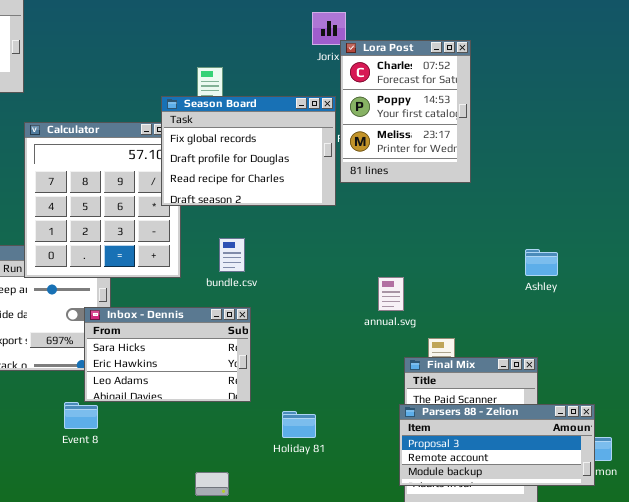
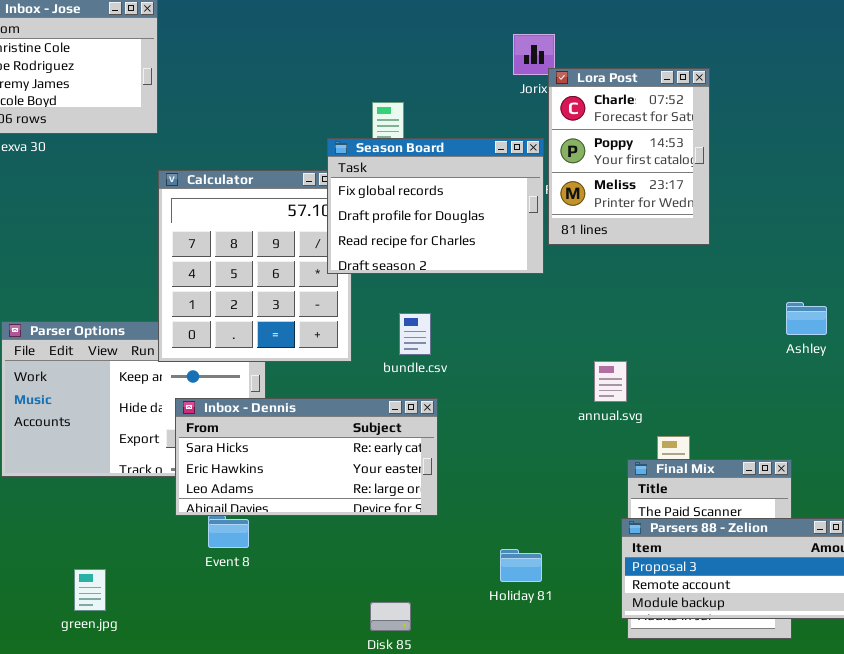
Ashley: [525,249,558,276] -> [786,302,827,335], moved
Inbox - Dennis: [84,307,251,402] -> [175,398,438,516], resized
Holiday 81: [282,411,316,438] -> [500,549,542,582], moved

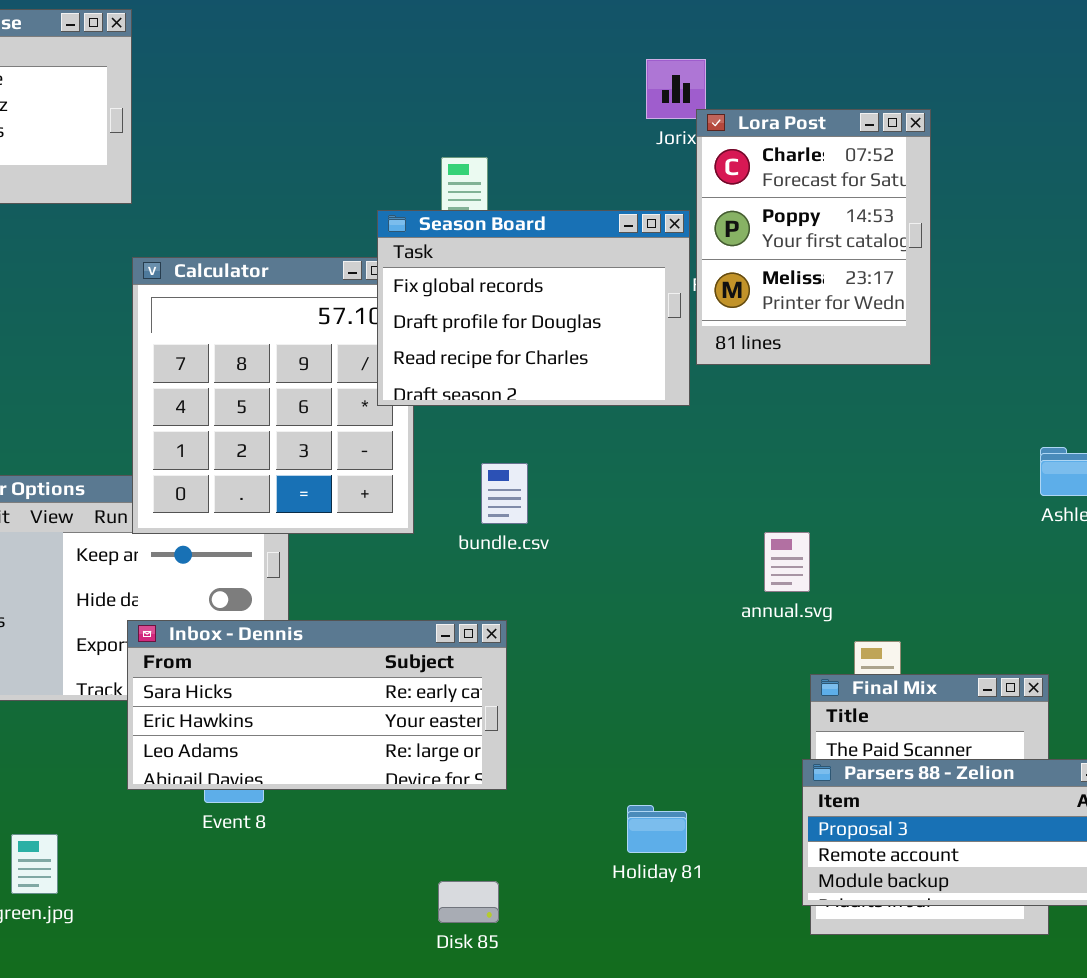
Inbox - Dennis: [175,398,438,516] -> [127,620,507,790], moved

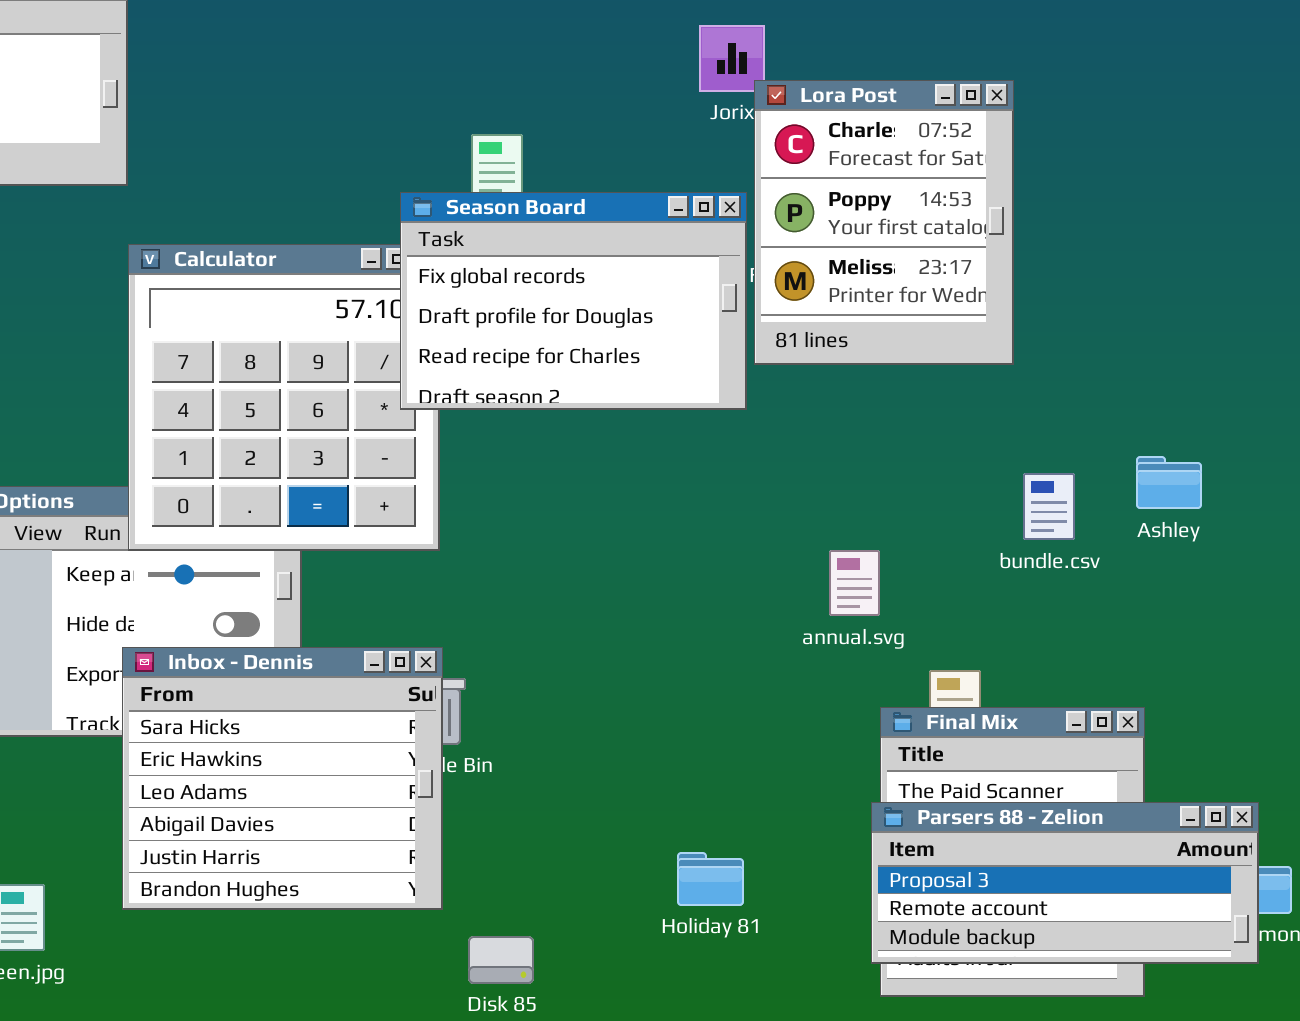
bundle.csv: [481,463,528,524] -> [1023,473,1075,540], moved
Inbox - Dennis: [127,620,507,790] -> [122,647,443,910], resized

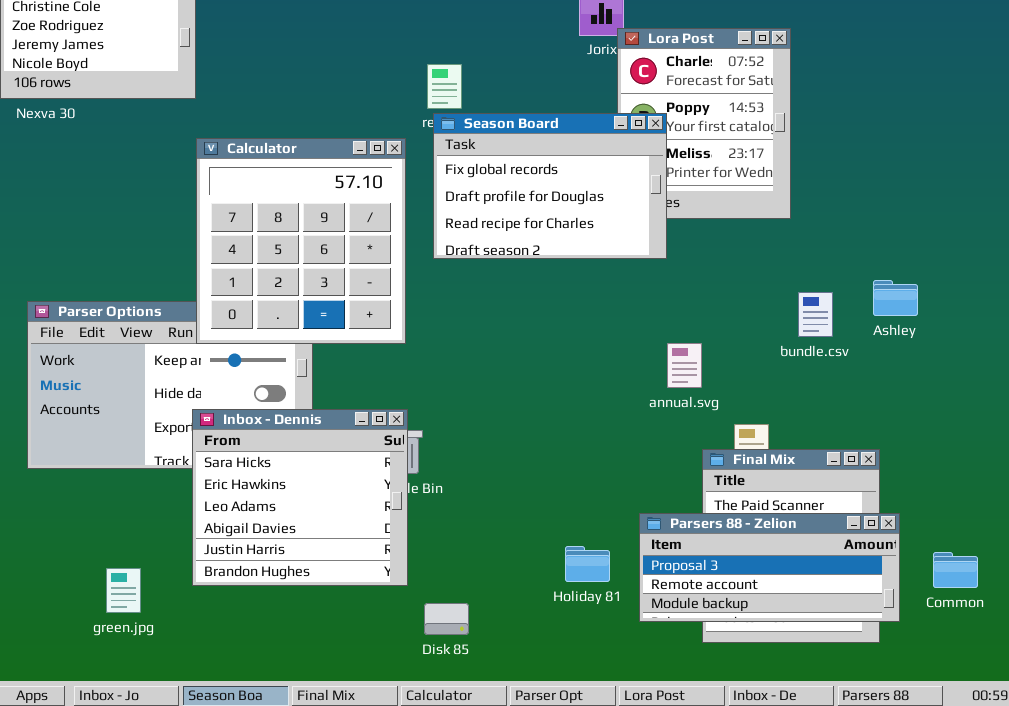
Season Board: [400,192,747,410] -> [433,113,667,259], moved
Parsers 88 - Zelion: [871,802,1259,964] -> [639,513,900,622], moved

